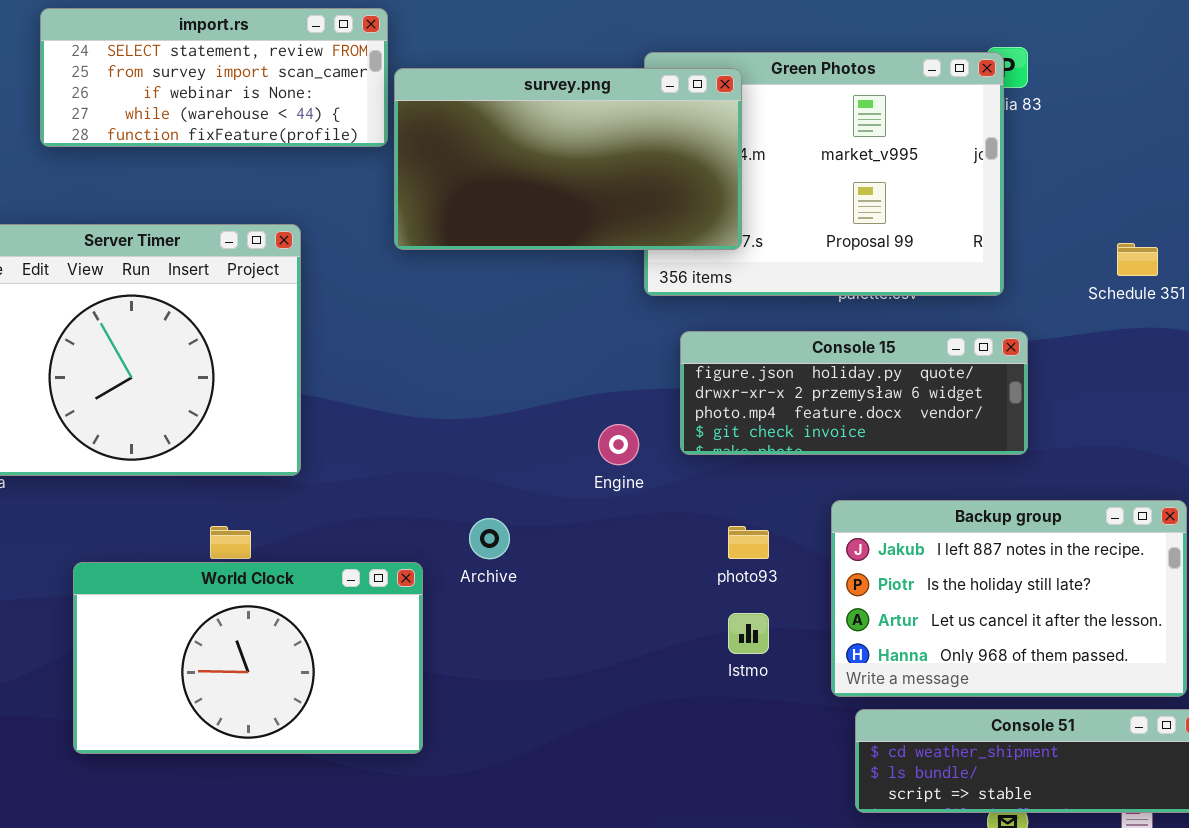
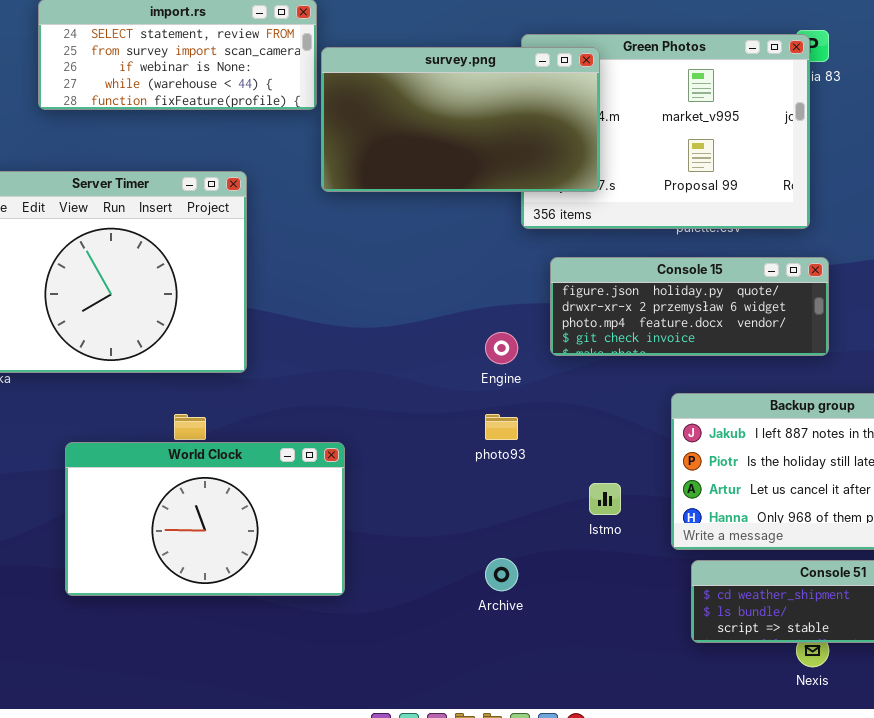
Archive: [469,518,510,559] -> [485,558,518,591], moved
photo93: [728,526,769,559] -> [485,414,518,440], moved

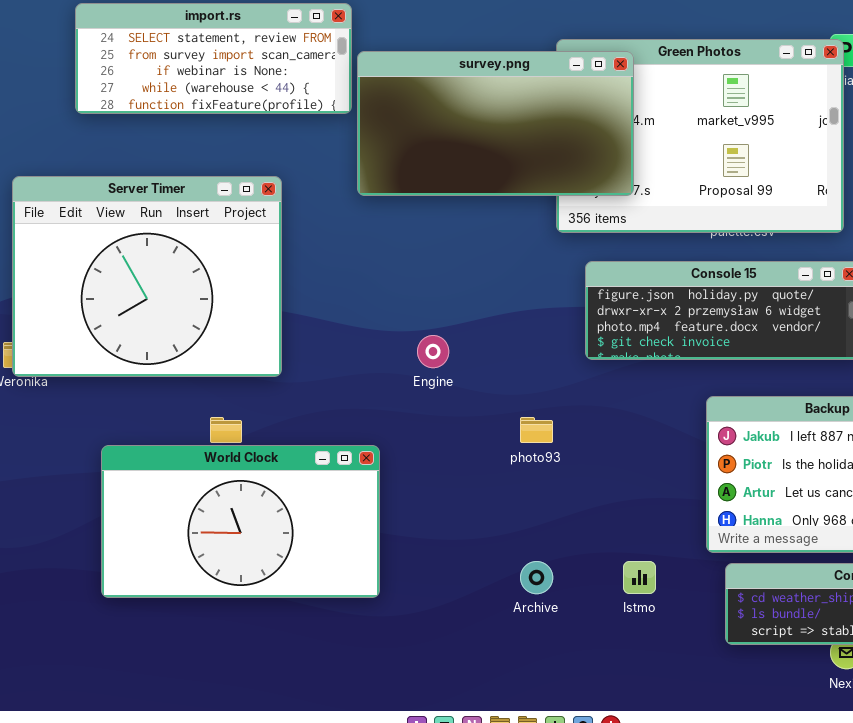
Engine: [485,332,518,364] -> [417,335,449,368], moved
Istmo: [589,483,621,515] -> [623,561,656,594], moved

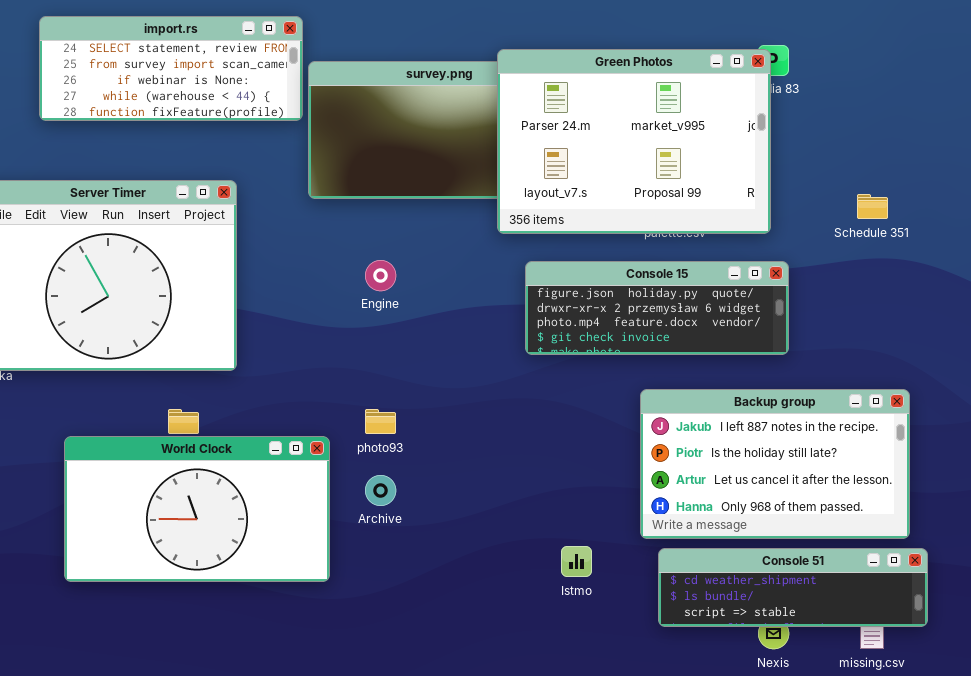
Green Photos: [556,39,844,233] -> [497,49,771,234], raised
Engine: [417,335,449,368] -> [365,260,396,291], moved
photo93: [520,417,553,443] -> [365,409,396,434], moved
Archive: [520,561,553,594] -> [365,475,396,506], moved

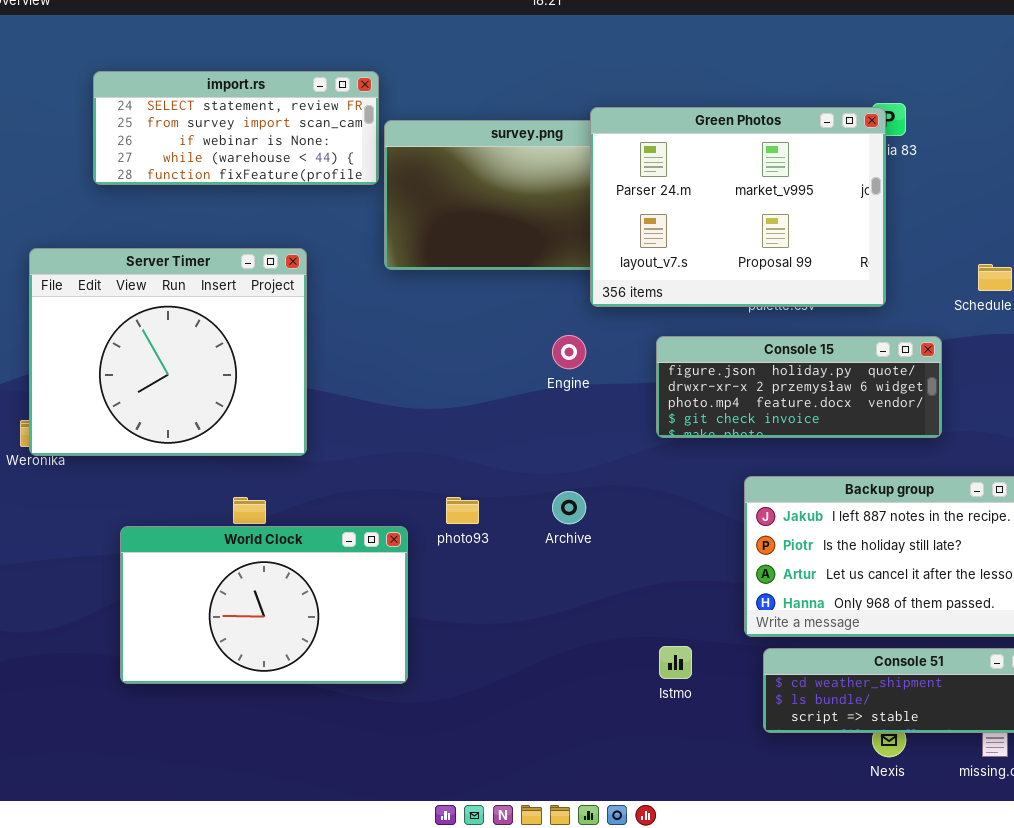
Engine: [365,260,396,291] -> [552,335,586,369], moved
Console 15: [525,261,789,355] -> [656,336,942,438], moved
Archive: [365,475,396,506] -> [552,491,586,524], moved

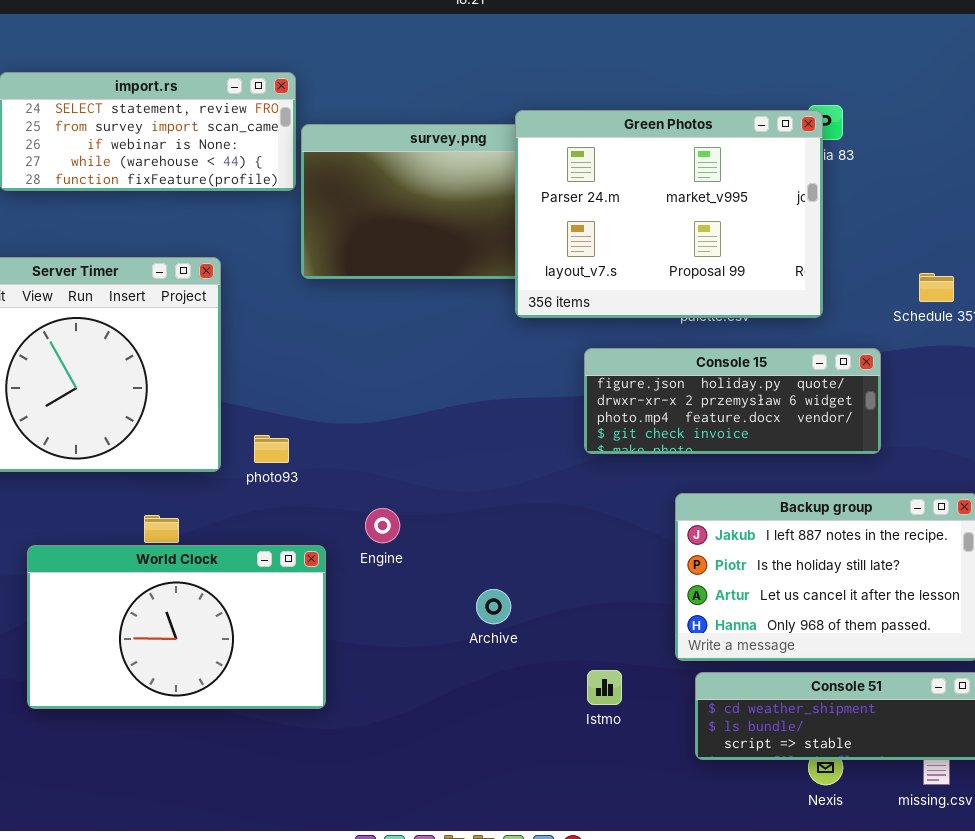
Engine: [552,335,586,369] -> [365,508,400,543], moved
Archive: [552,491,586,524] -> [476,589,511,624], moved
photo93: [446,497,479,524] -> [254,435,289,463], moved

